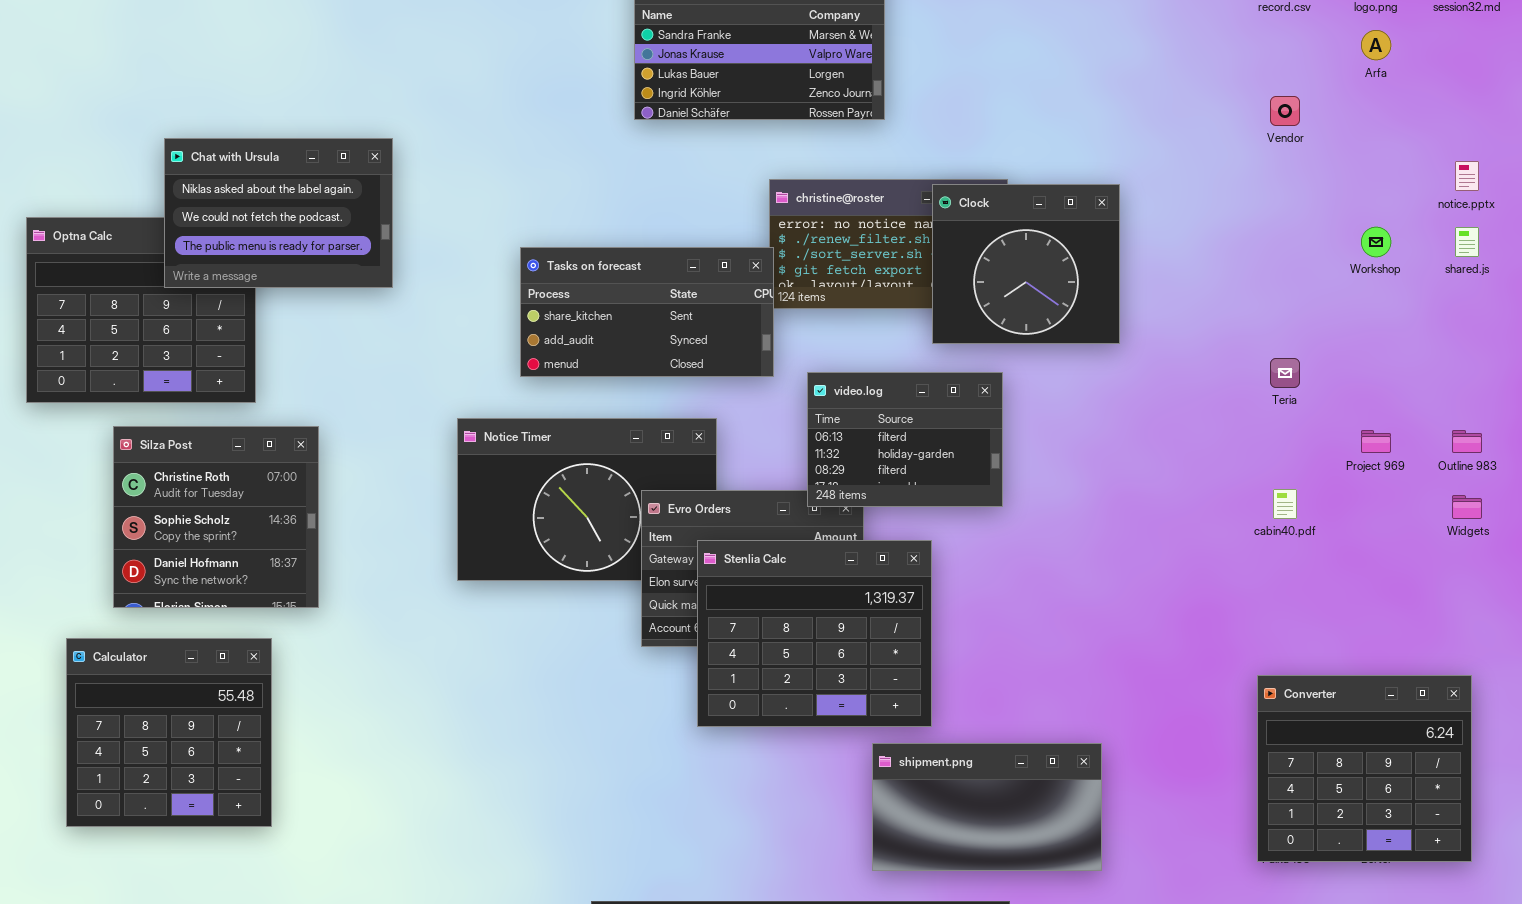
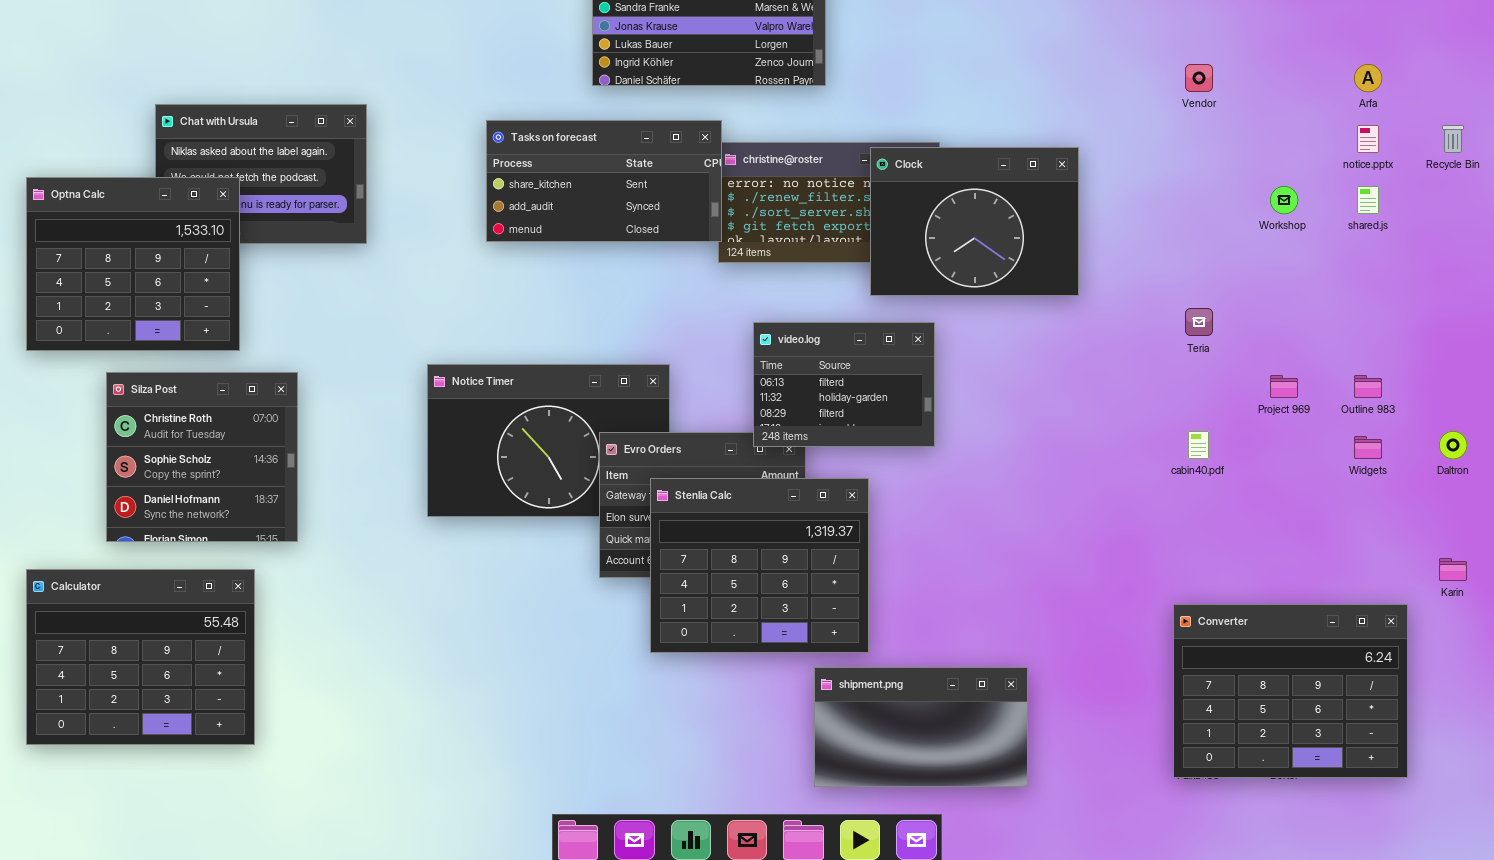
Arfa: [1361,30,1391,60] -> [1354,64,1382,92], moved
Clock: [932,184,1120,344] -> [870,147,1079,296], resized
Optna Calc: [26,217,256,403] -> [26,177,240,351], raised
Tasks on forecast: [520,247,774,377] -> [486,120,722,242], moved
Calculator: [66,638,272,827] -> [26,569,255,745], resized
Converter: [1257,675,1472,862] -> [1173,604,1408,778], resized

